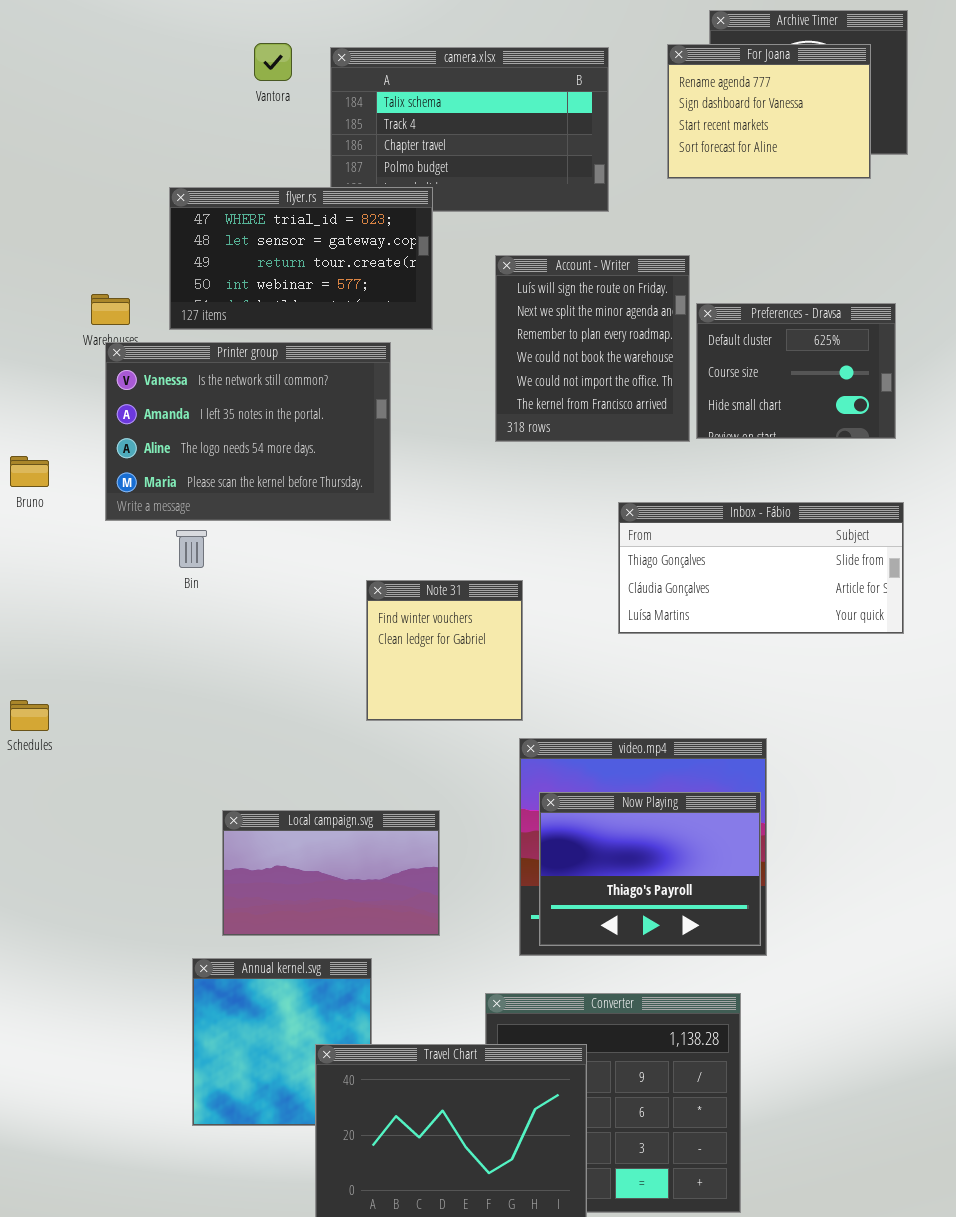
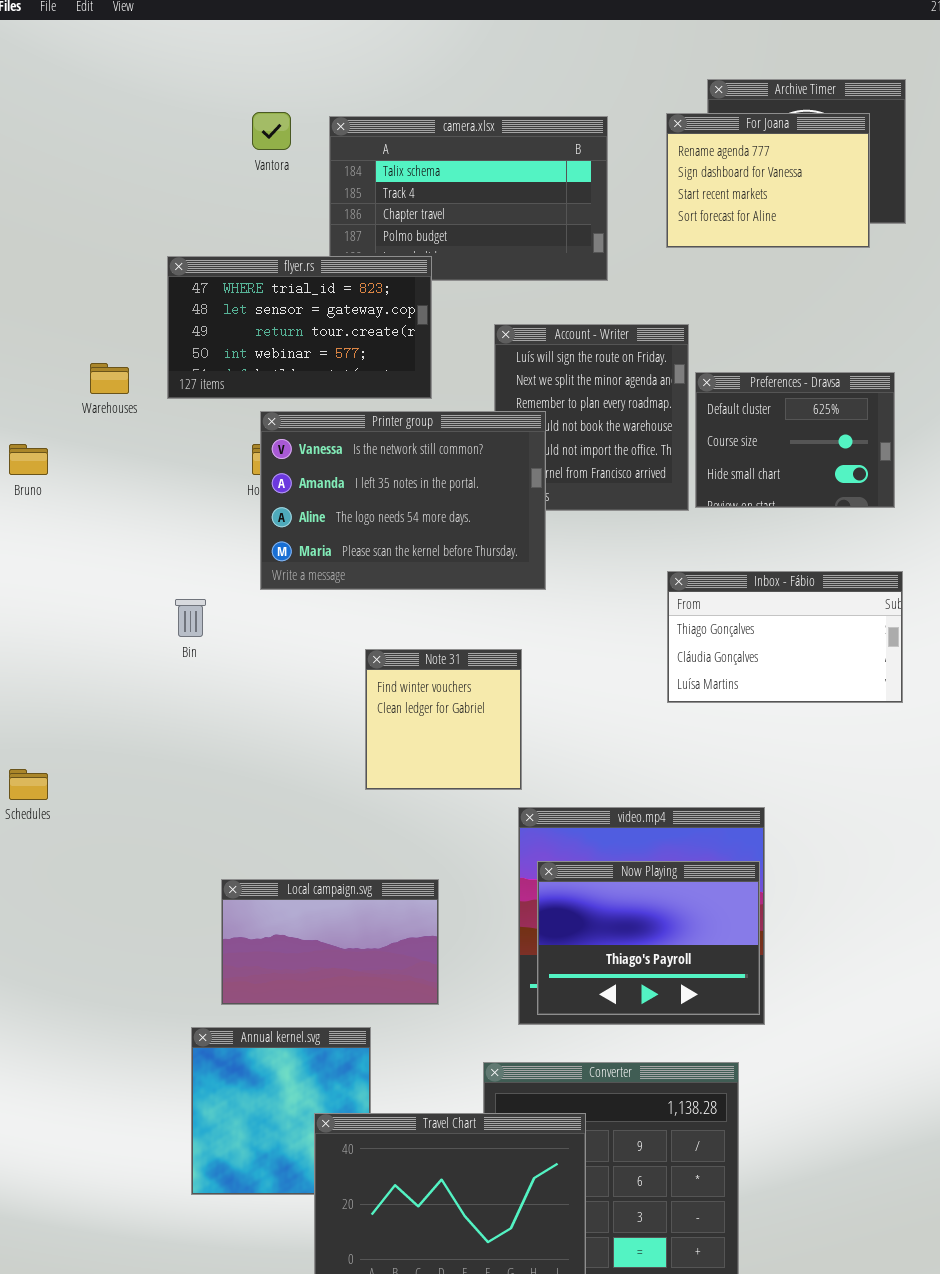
Printer group: [105,342,391,521] -> [260,411,546,590], moved
Bruno: [10,456,49,487] -> [9,444,48,475], moved
Inbox - Fábio: [618,502,904,634] -> [667,571,903,703], resized

